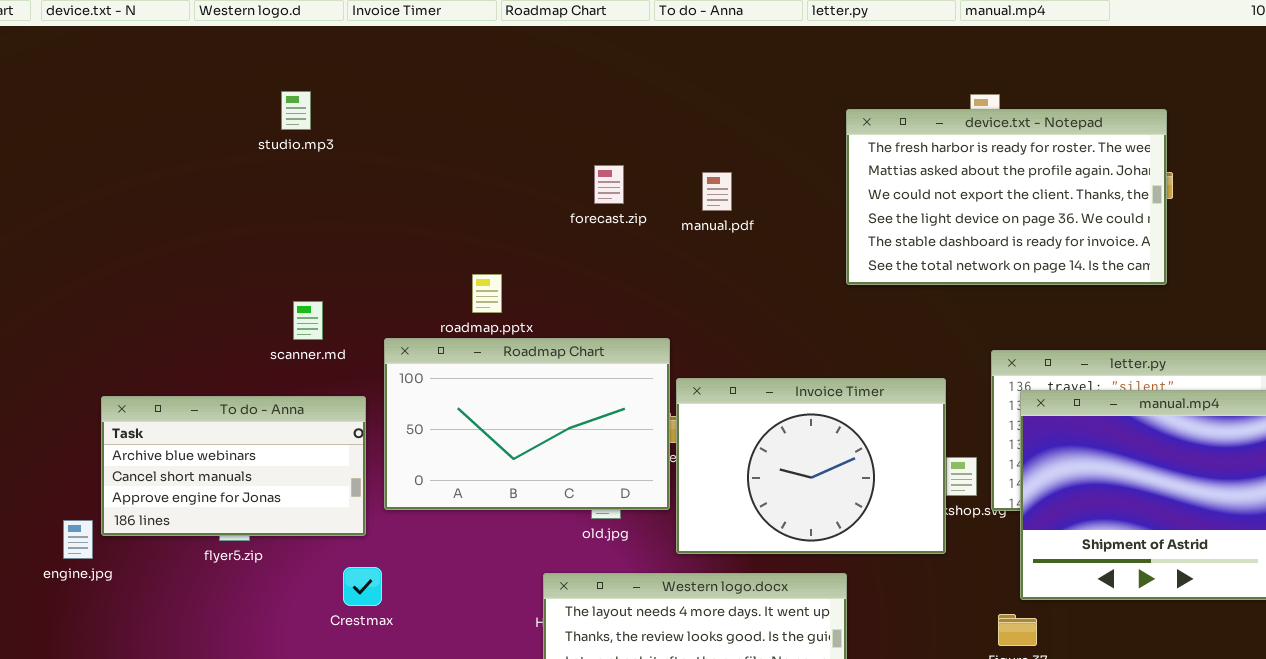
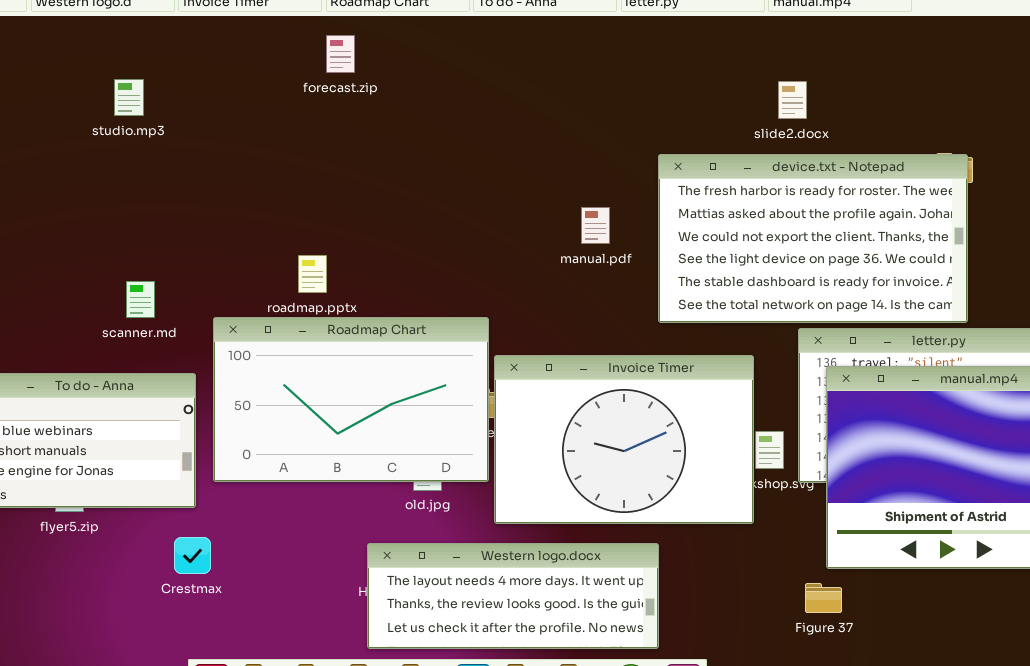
device.txt - Notepad: [846,109,1167,285] -> [658,154,968,323], moved
forecast.zip: [594,165,624,204] -> [326,35,355,73], moved
manual.pdf: [702,172,732,211] -> [581,207,610,244], moved

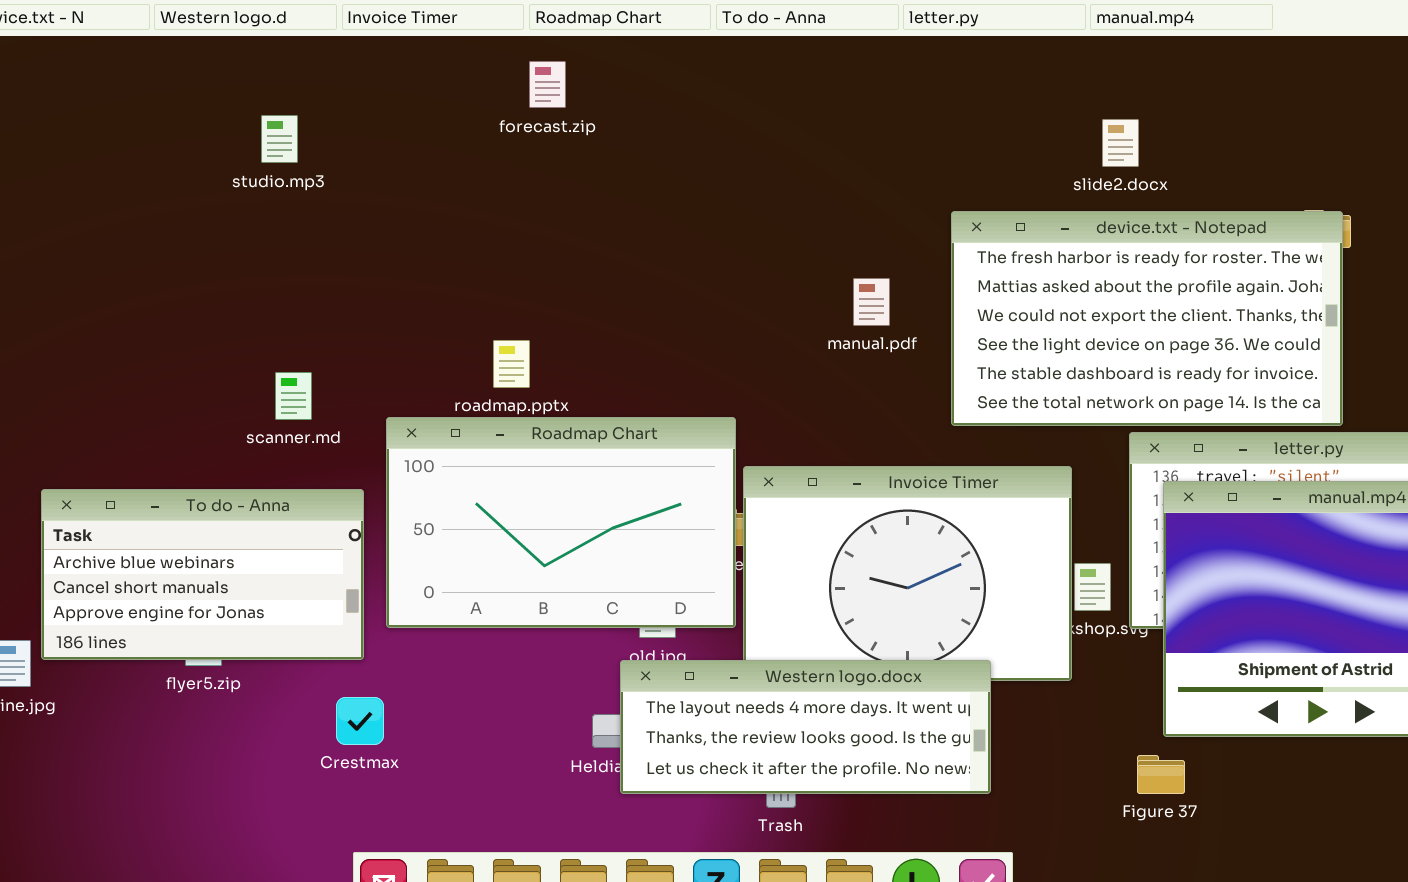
Western logo.docx: [367,543,659,649] -> [620,660,991,794], moved

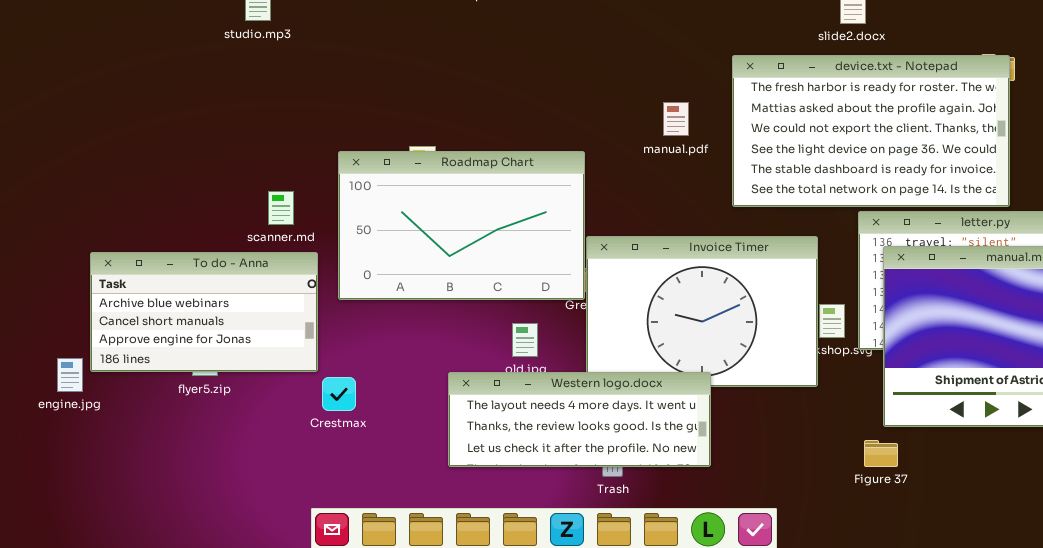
scanner.md: [275,372,312,420] -> [268,191,294,225], moved
Roadmap Chart: [386,417,736,628] -> [338,151,585,300], moved
Western logo.docx: [620,660,991,794] -> [448,372,711,467], moved
Crestmax: [336,697,384,745] -> [322,377,356,411], moved

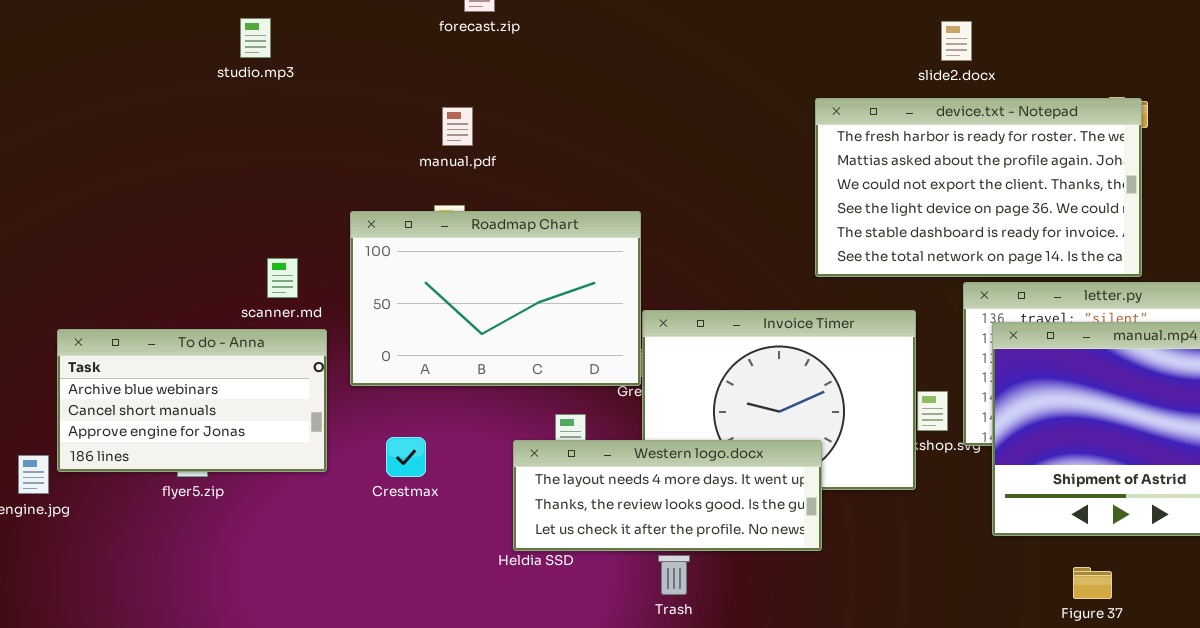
manual.pdf: [663,102,689,136] -> [442,107,473,146], moved
Western logo.docx: [448,372,711,467] -> [513,440,822,551], moved
Crestmax: [322,377,356,411] -> [386,437,426,477], moved
Figure 37: [864,440,898,467] -> [1073,567,1112,599], moved

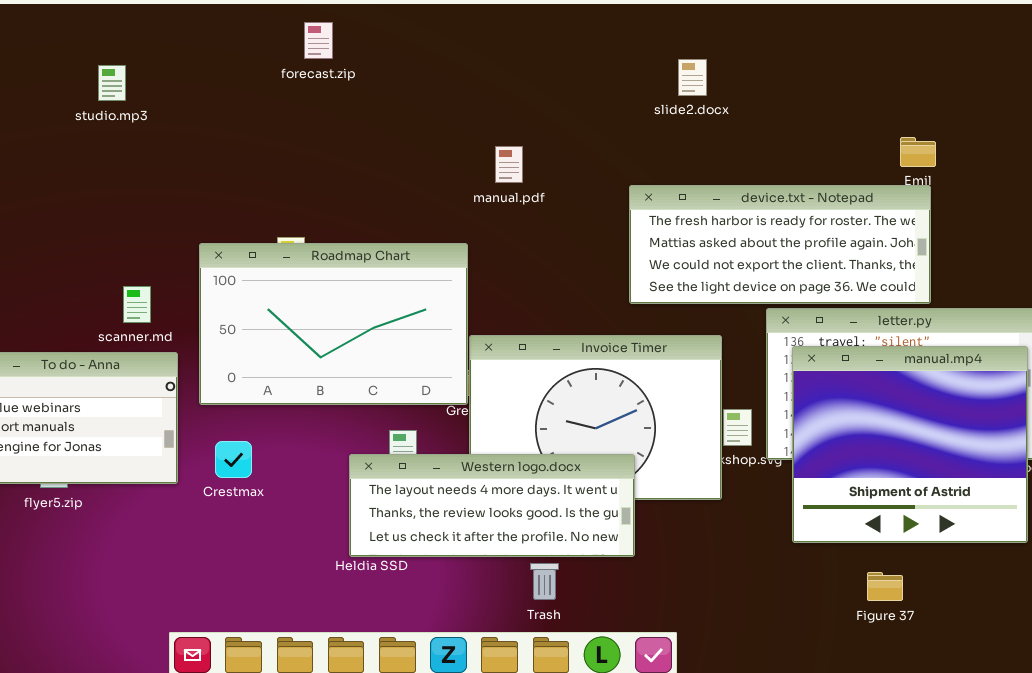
slide2.docx: [941,21,972,61] -> [678,59,707,96], moved
device.txt - Notepad: [815,98,1142,277] -> [629,185,931,304], resized
manual.pdf: [442,107,473,146] -> [495,146,523,183], moved
Crestmax: [386,437,426,477] -> [215,441,252,478], moved
Trash: [658,555,690,595] -> [530,563,559,600], moved

